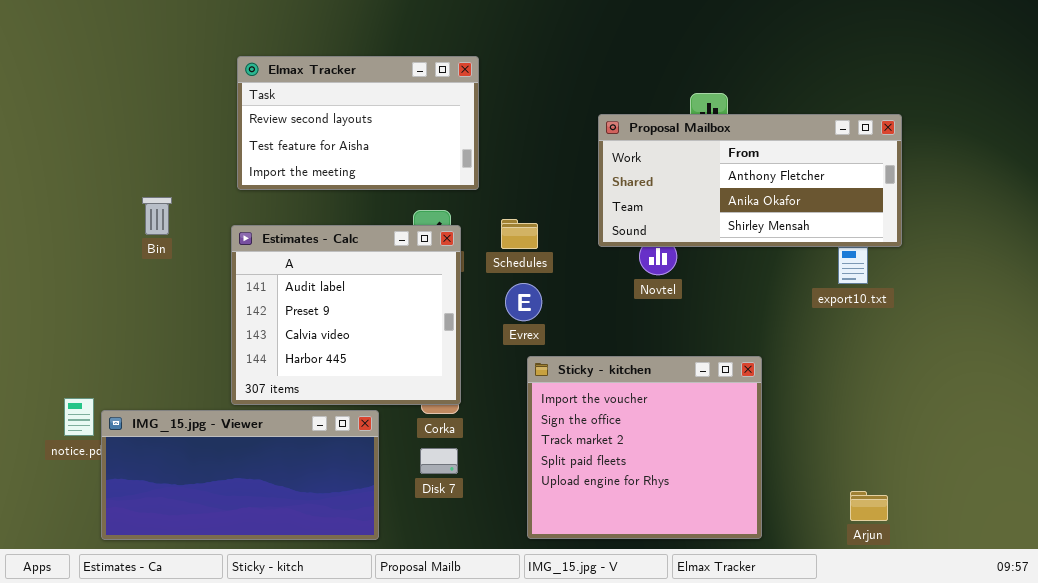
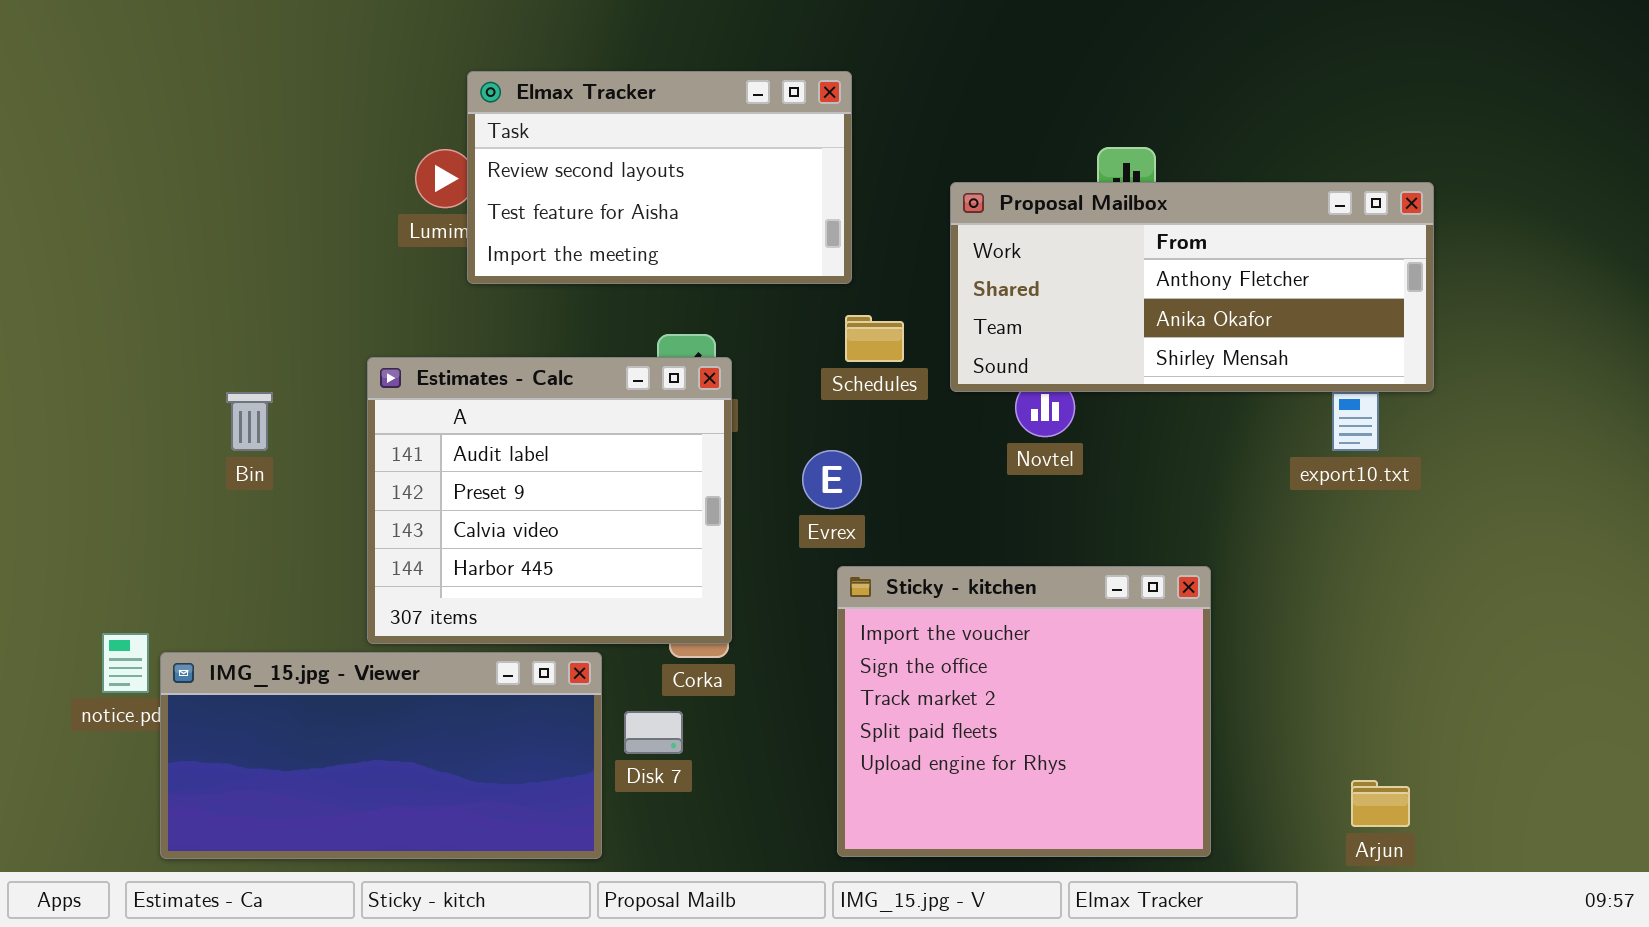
Elmax Tracker: [237,56,479,190] -> [467,71,852,284], moved
Bin: [142,197,172,235] -> [226,392,273,451], moved
Schedules: [501,219,538,249] -> [845,315,904,362], moved
Disk 7: [420,448,458,474] -> [624,711,683,754], moved

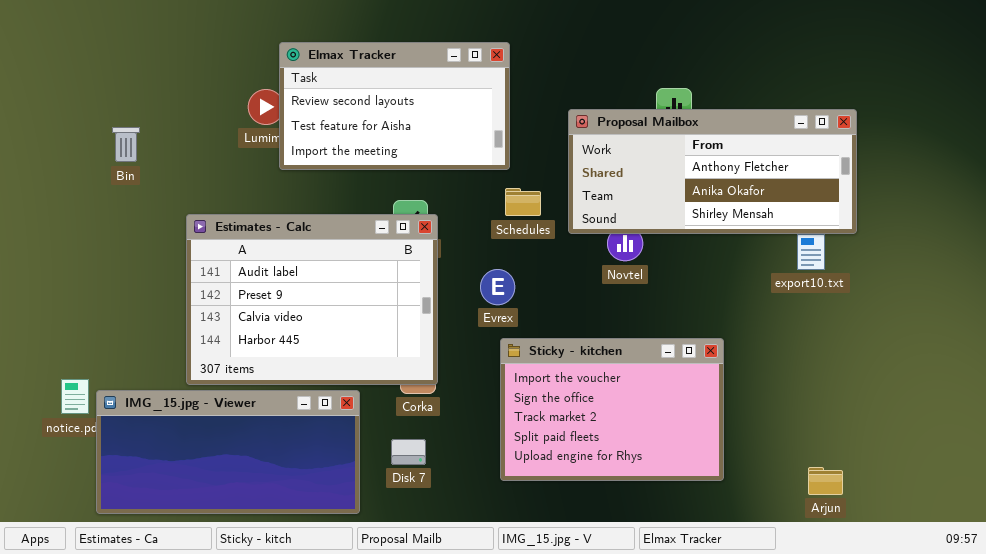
Estimates - Calc: [367,357,732,644] -> [186,214,438,385], resized
Bin: [226,392,273,451] -> [112,127,140,162], moved
Sticky - kitchen: [837,566,1211,857] -> [500,338,724,481], resized
Disk 7: [624,711,683,754] -> [391,439,426,465], moved

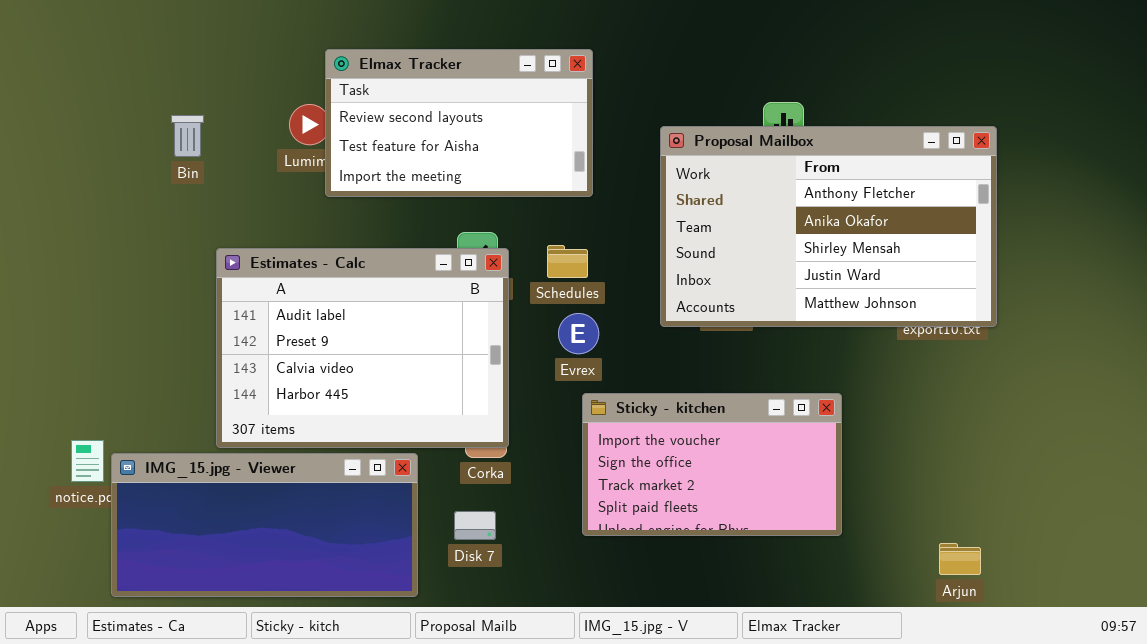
Proposal Mailbox: [568,109,857,234] -> [660,126,997,327], resized
Bin: [112,127,140,162] -> [171,115,204,157], moved
Schedules: [505,188,541,216] -> [547,245,588,278], moved
Sticky - kitchen: [500,338,724,481] -> [582,393,842,536], resized

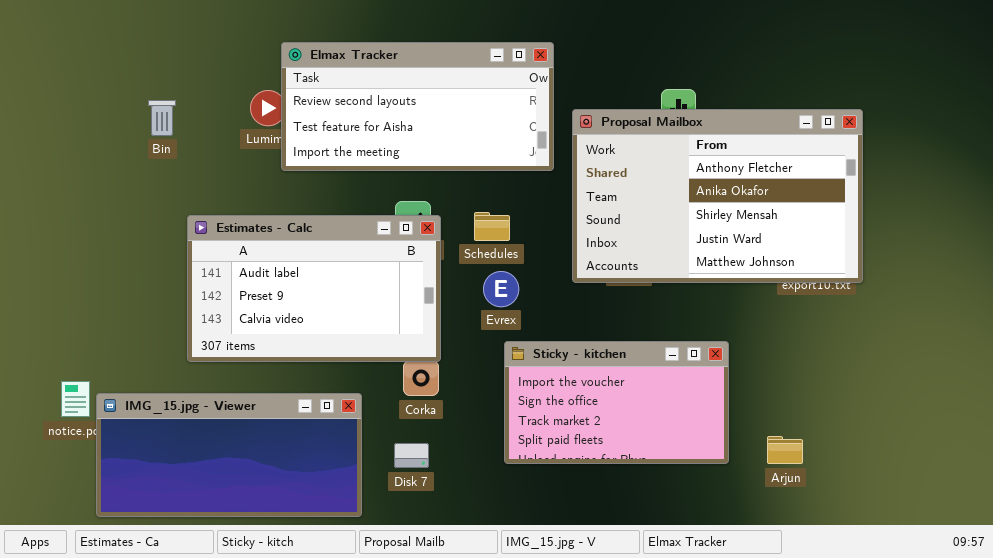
Elmax Tracker: [325,49,593,197] -> [281,42,554,171], resized
Estimates - Calc: [216,248,509,448] -> [187,215,441,362], resized
Arjun: [939,543,981,575] -> [767,436,803,464], moved

